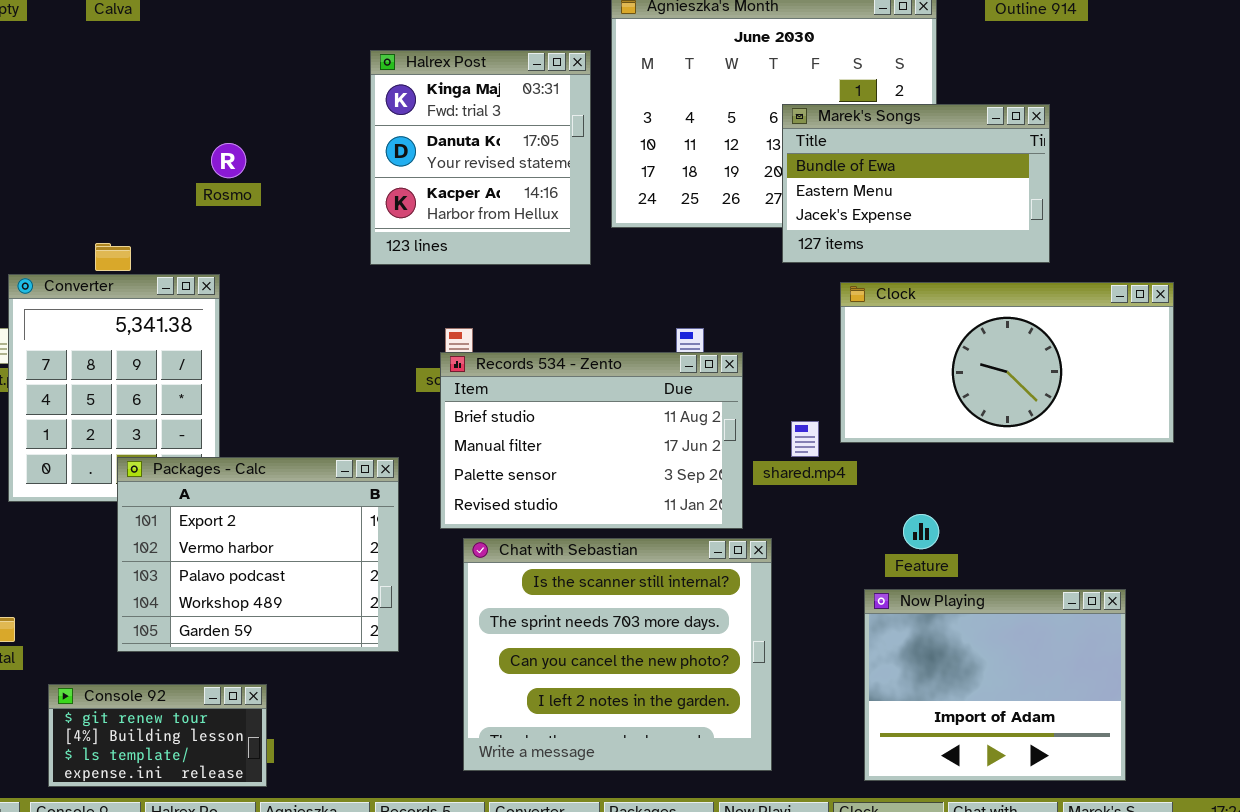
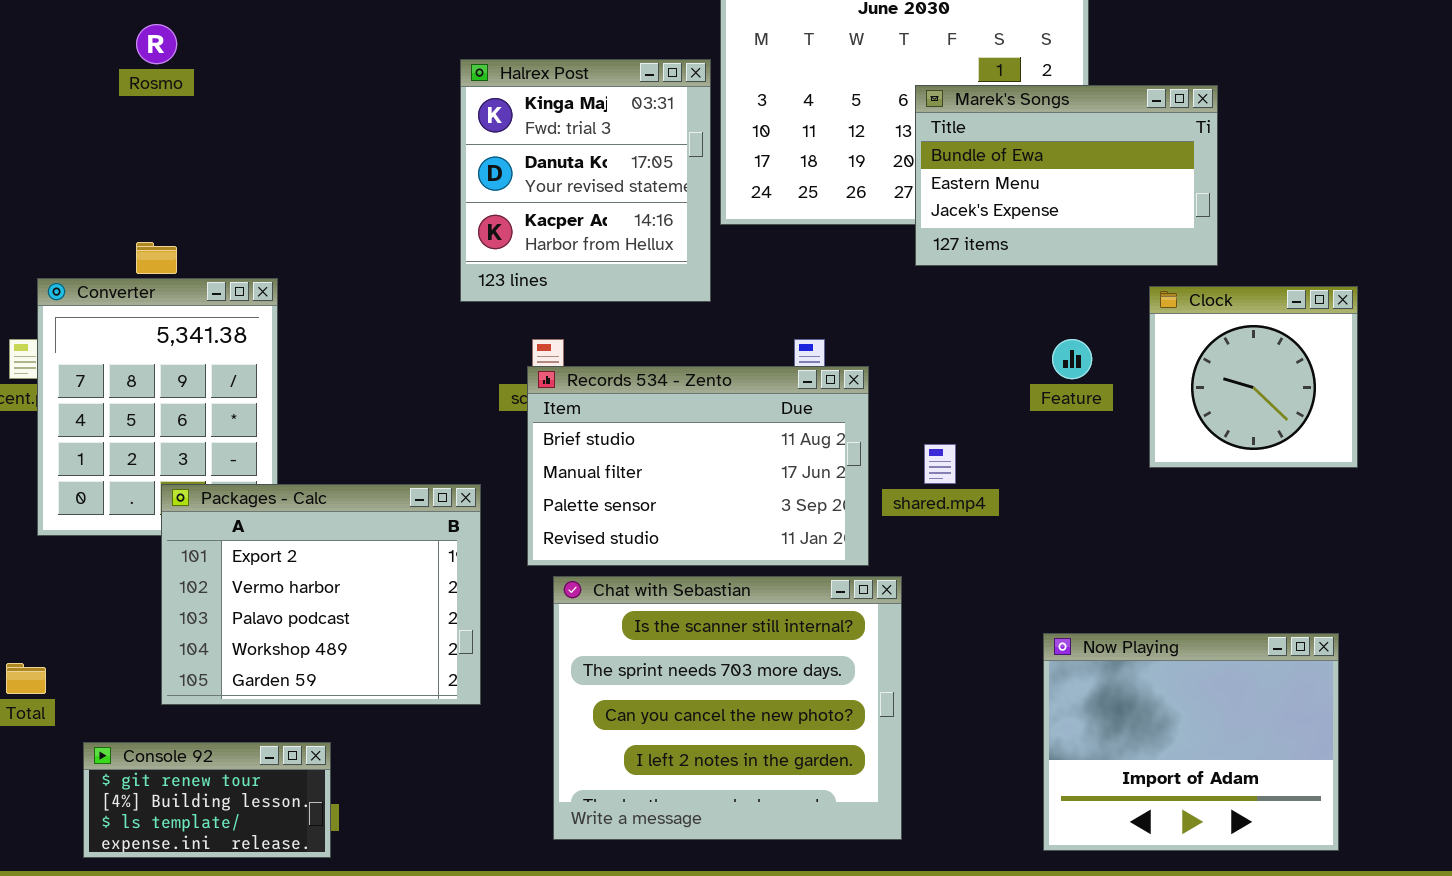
Halrex Post: [370,50,591,265] -> [460,59,711,302], moved
Rosmo: [211,143,246,178] -> [136,24,177,64], moved
Clock: [840,282,1174,443] -> [1149,286,1358,468], resized
Feature: [903,514,939,549] -> [1052,339,1092,379], moved
Now Playing: [864,589,1126,781] -> [1043,633,1339,851], moved

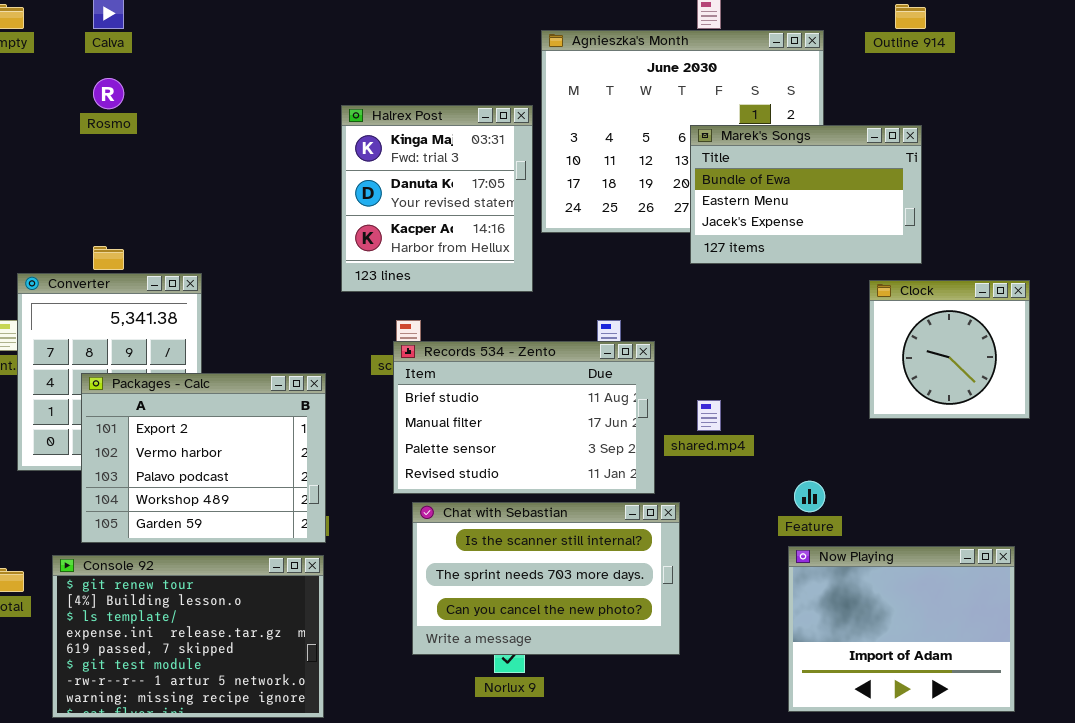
Feature: [1052,339,1092,379] -> [794,481,825,512], moved
Packages - Calc: [161,484,481,705] -> [81,373,326,543], moved
Chat with Sebastian: [553,576,902,840] -> [412,502,680,655], resized
Console 92: [83,742,331,858] -> [52,555,324,718], resized

